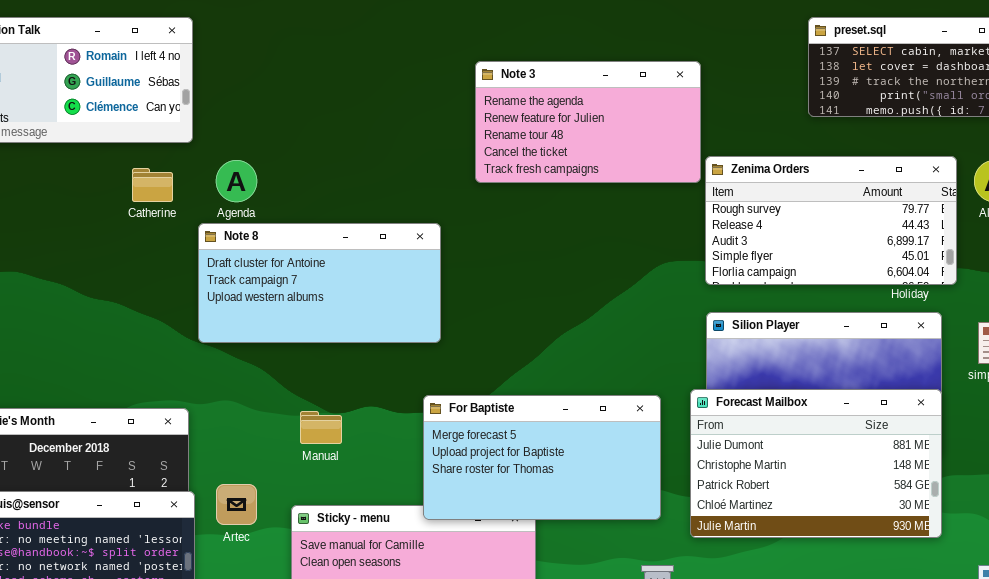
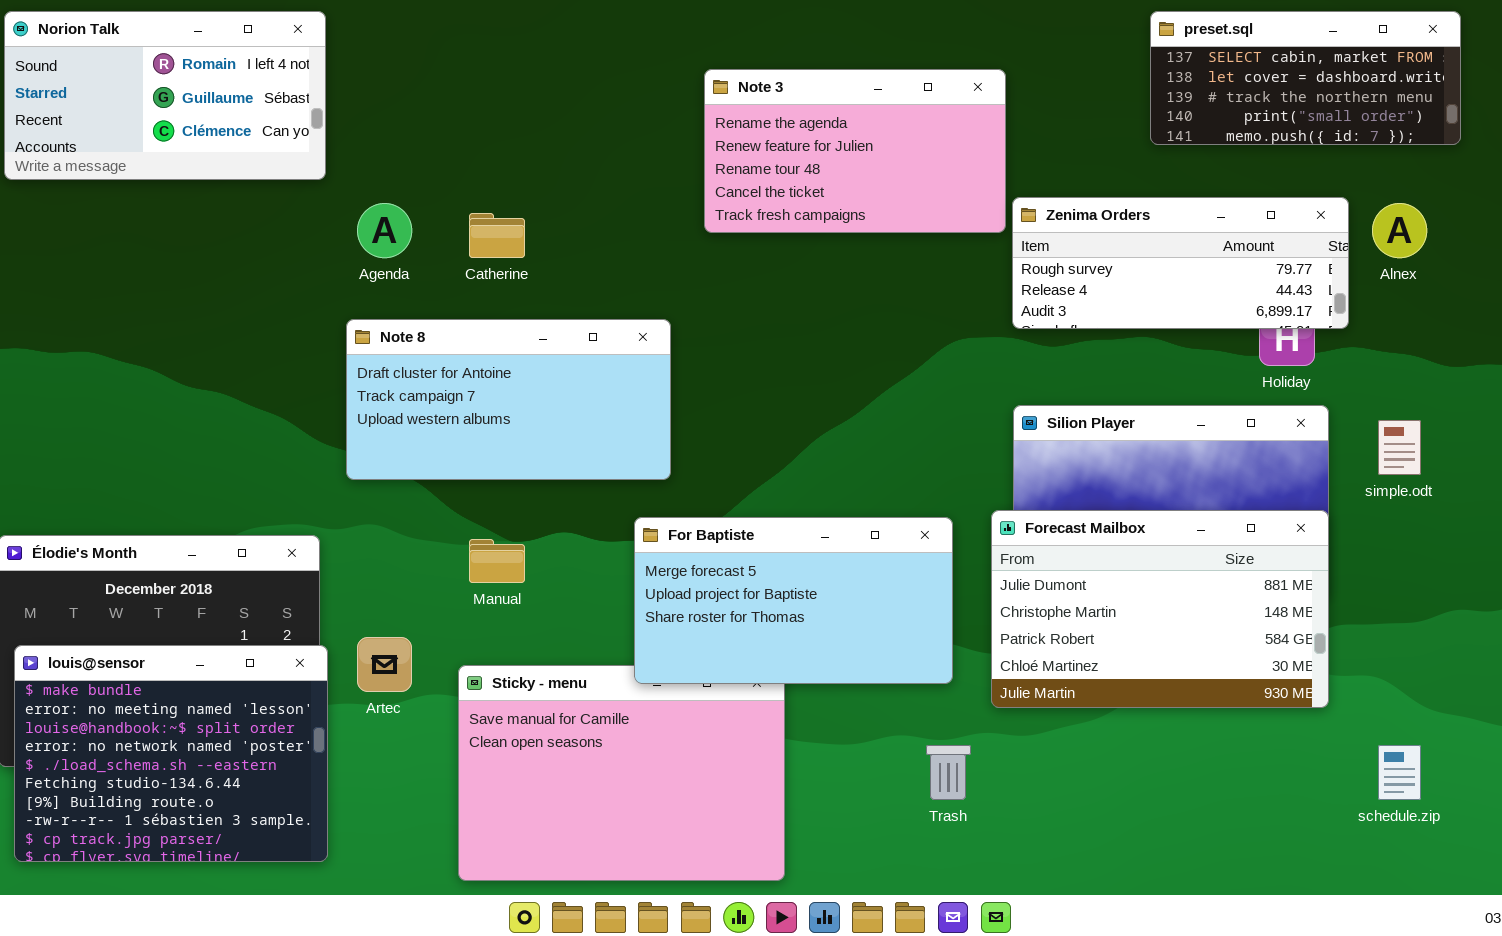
Zenima Orders: [705,156,957,285] -> [1012,197,1349,329], resized
Catherine: [132,168,173,202] -> [469,213,525,258], moved
Note 8: [198,223,441,343] -> [346,319,671,480], moved

